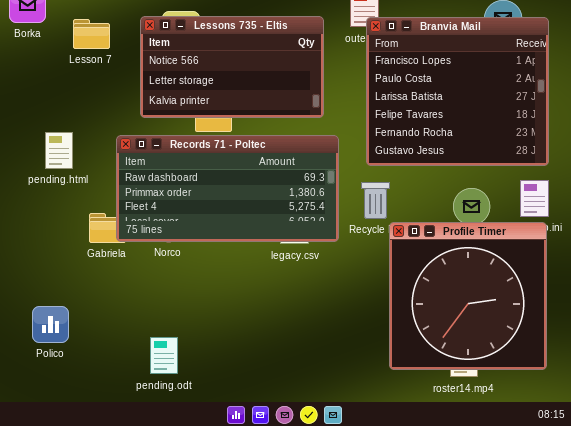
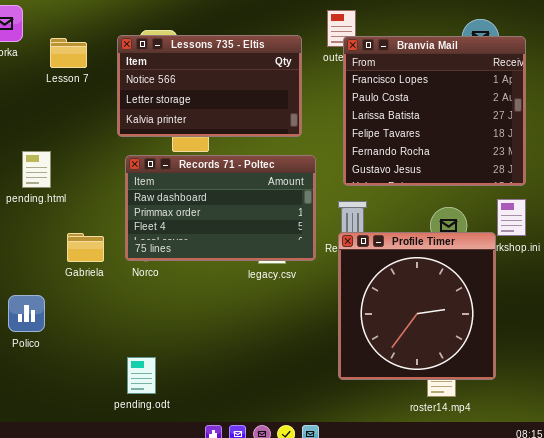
Records 71 - Poltec: [116,135,339,242] -> [125,155,316,261], resized
Profile Timer: [389,222,547,370] -> [338,232,496,380], moved
Polico: [32,306,69,343] -> [8,295,45,332], moved

